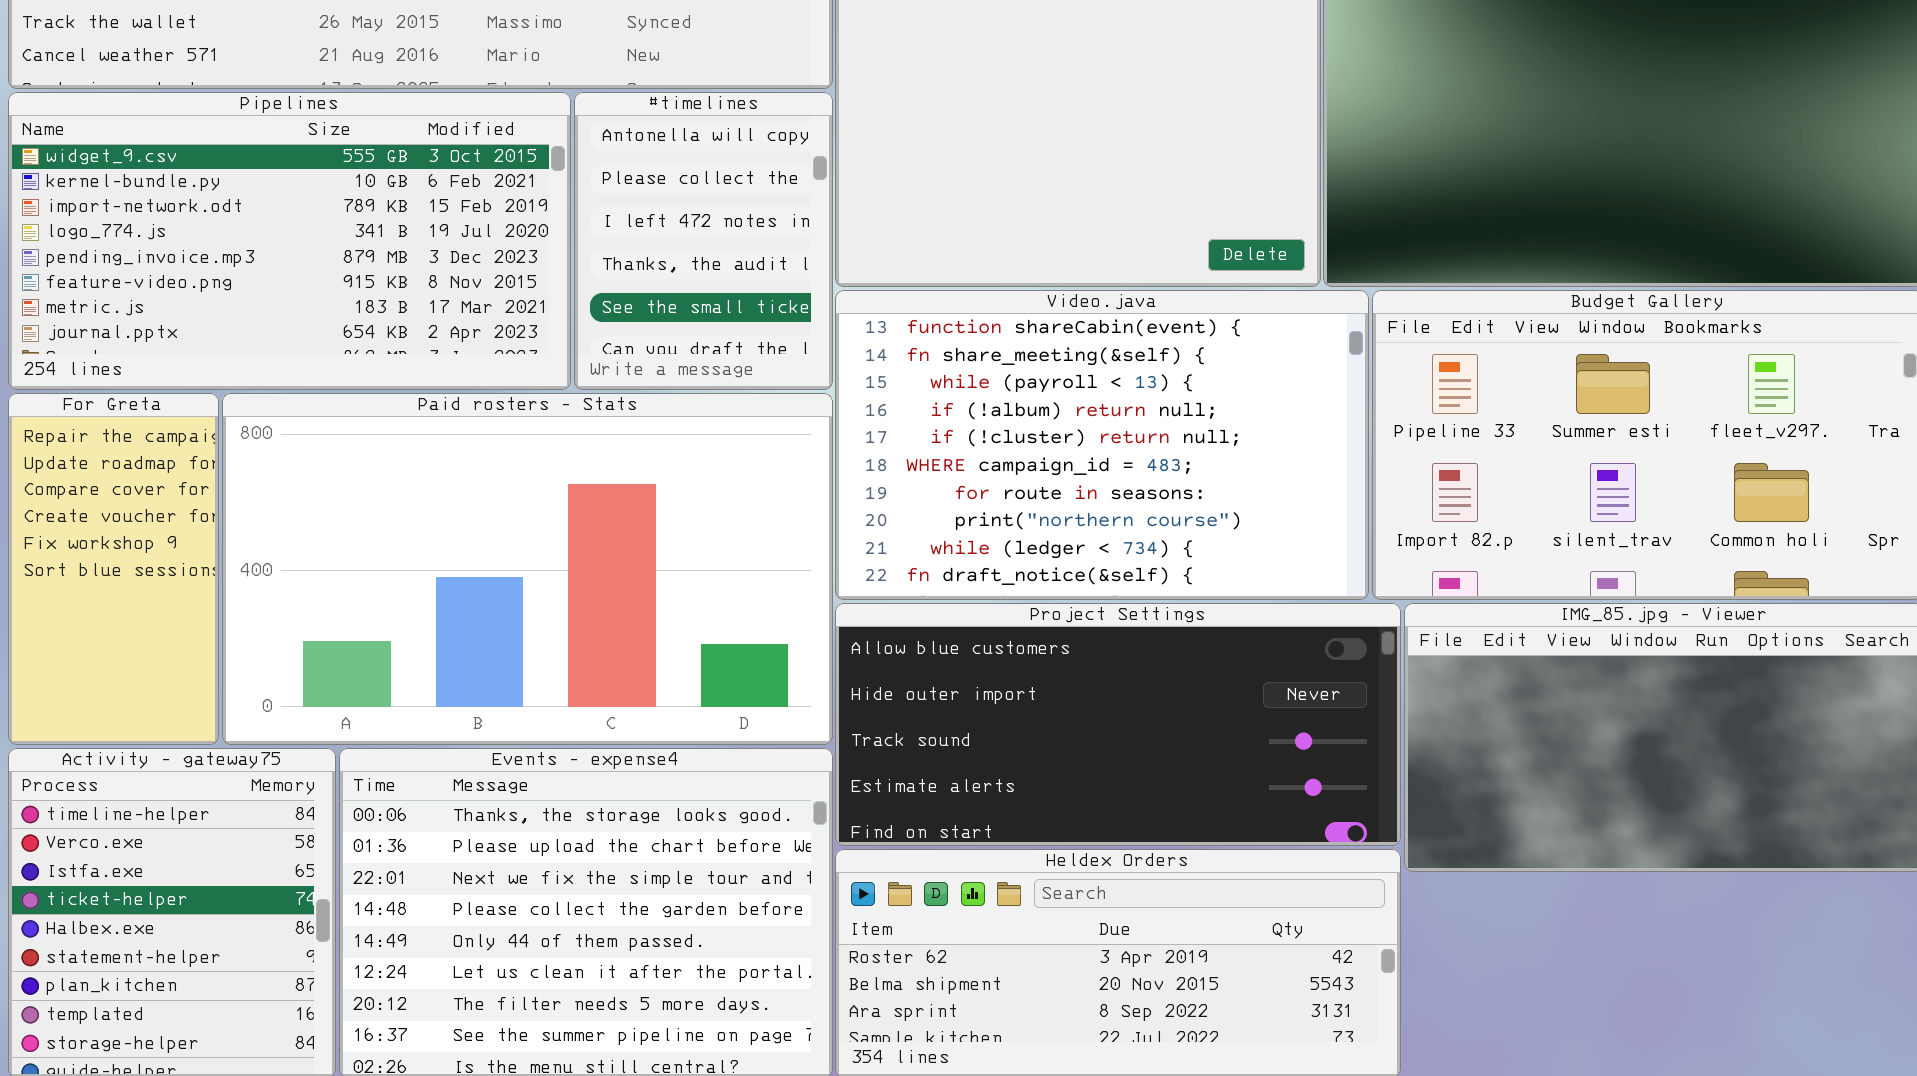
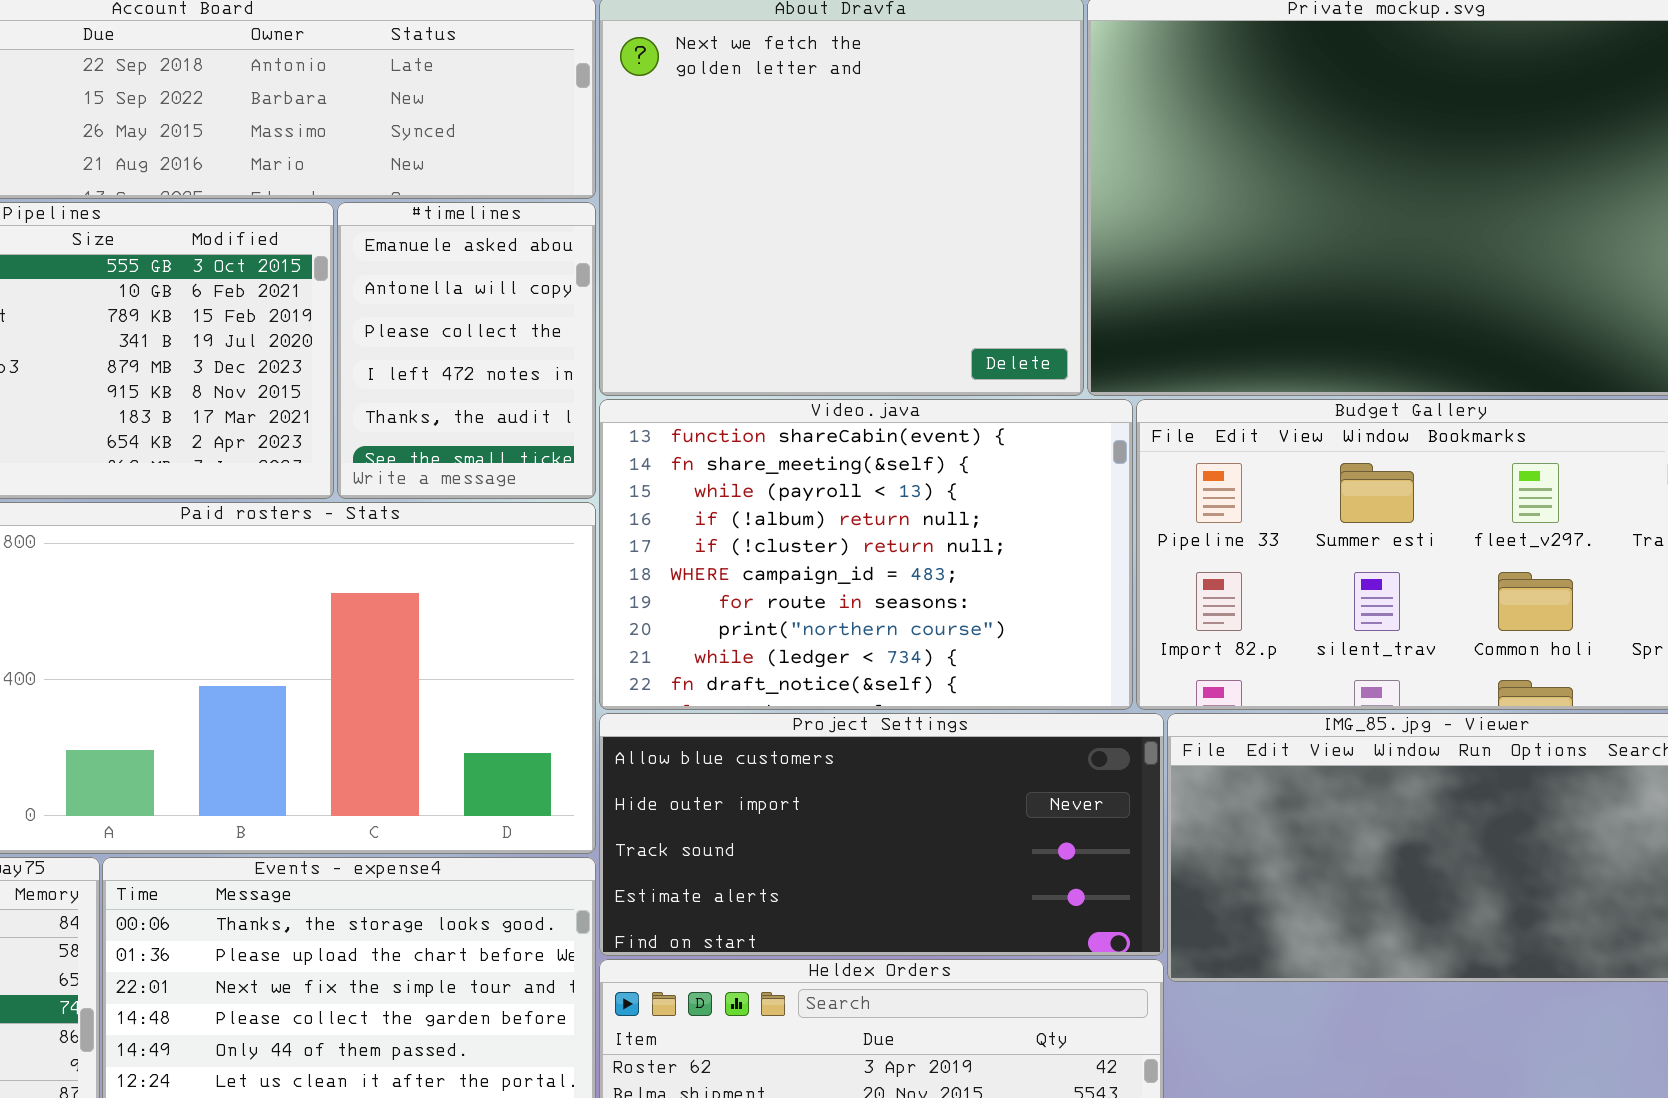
#timelines: [574,92,833,390] -> [337,202,596,499], scrolled up 1 row

